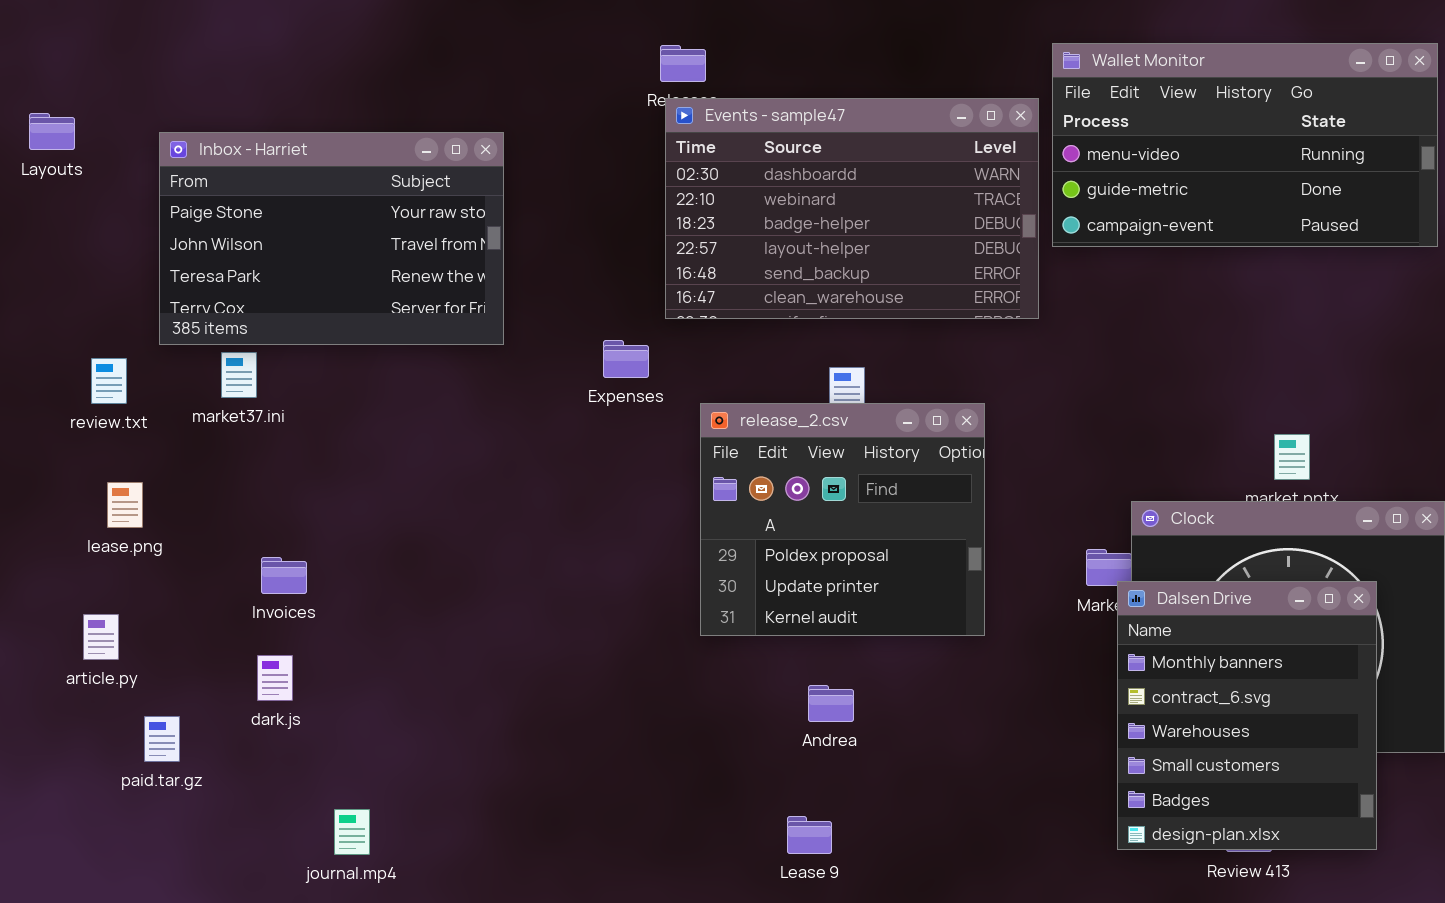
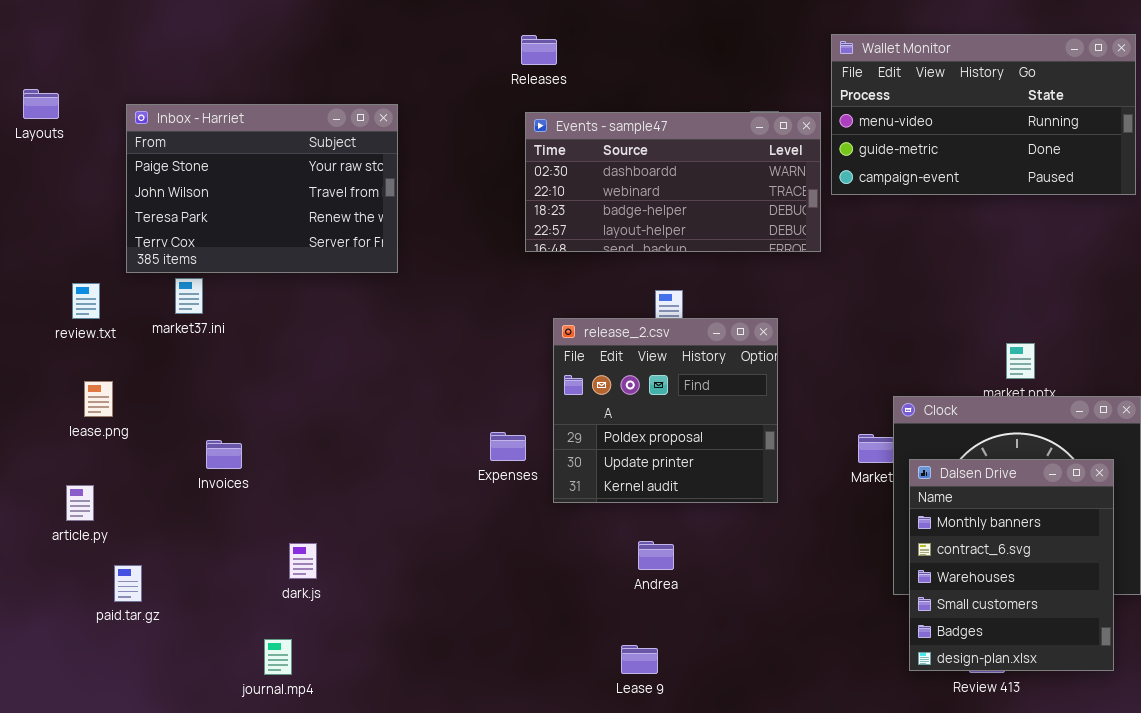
Events - sample47: [665,98,1039,319] -> [525,112,821,252], resized
Expenses: [603,340,649,378] -> [490,432,526,461], moved
Dalsen Drive: [1117,581,1377,850] -> [909,459,1114,671], moved
dark.js: [257,655,293,701] -> [289,543,317,579], moved

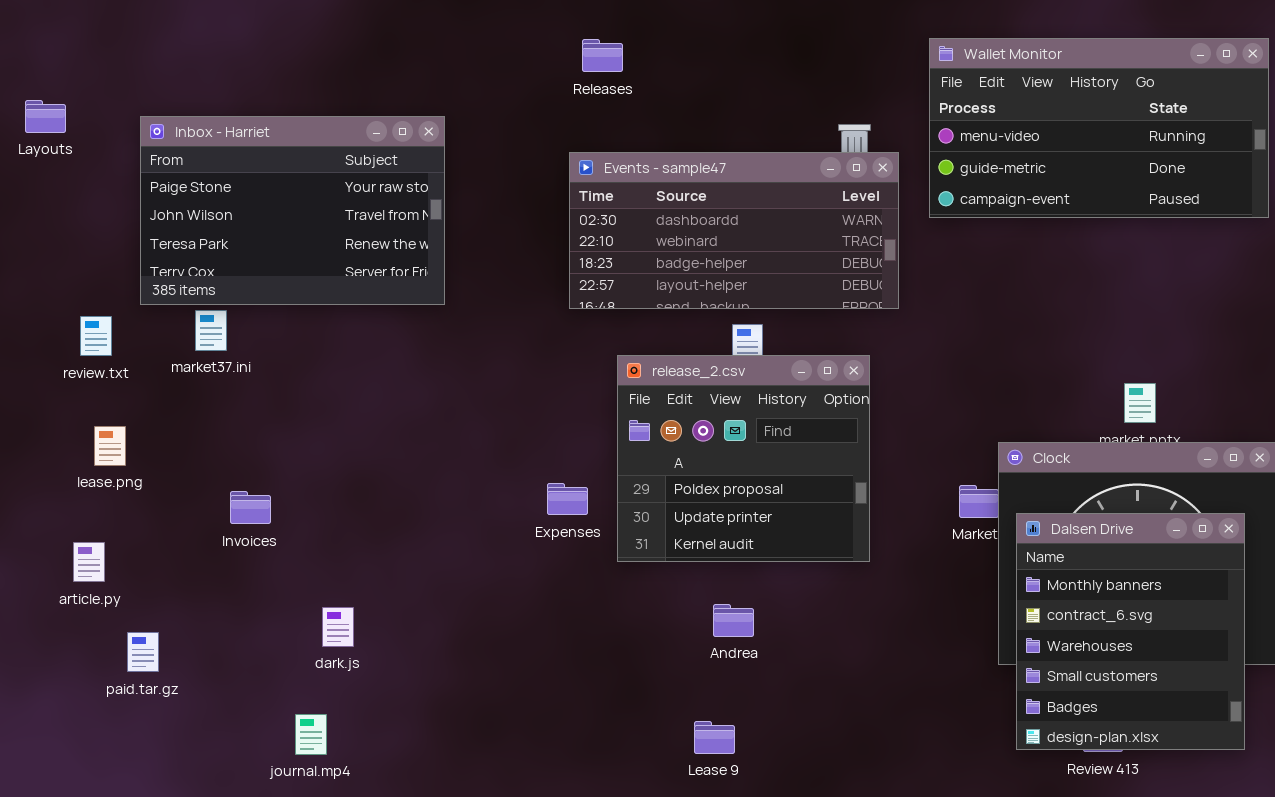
Events - sample47: [525,112,821,252] -> [569,152,899,309], moved

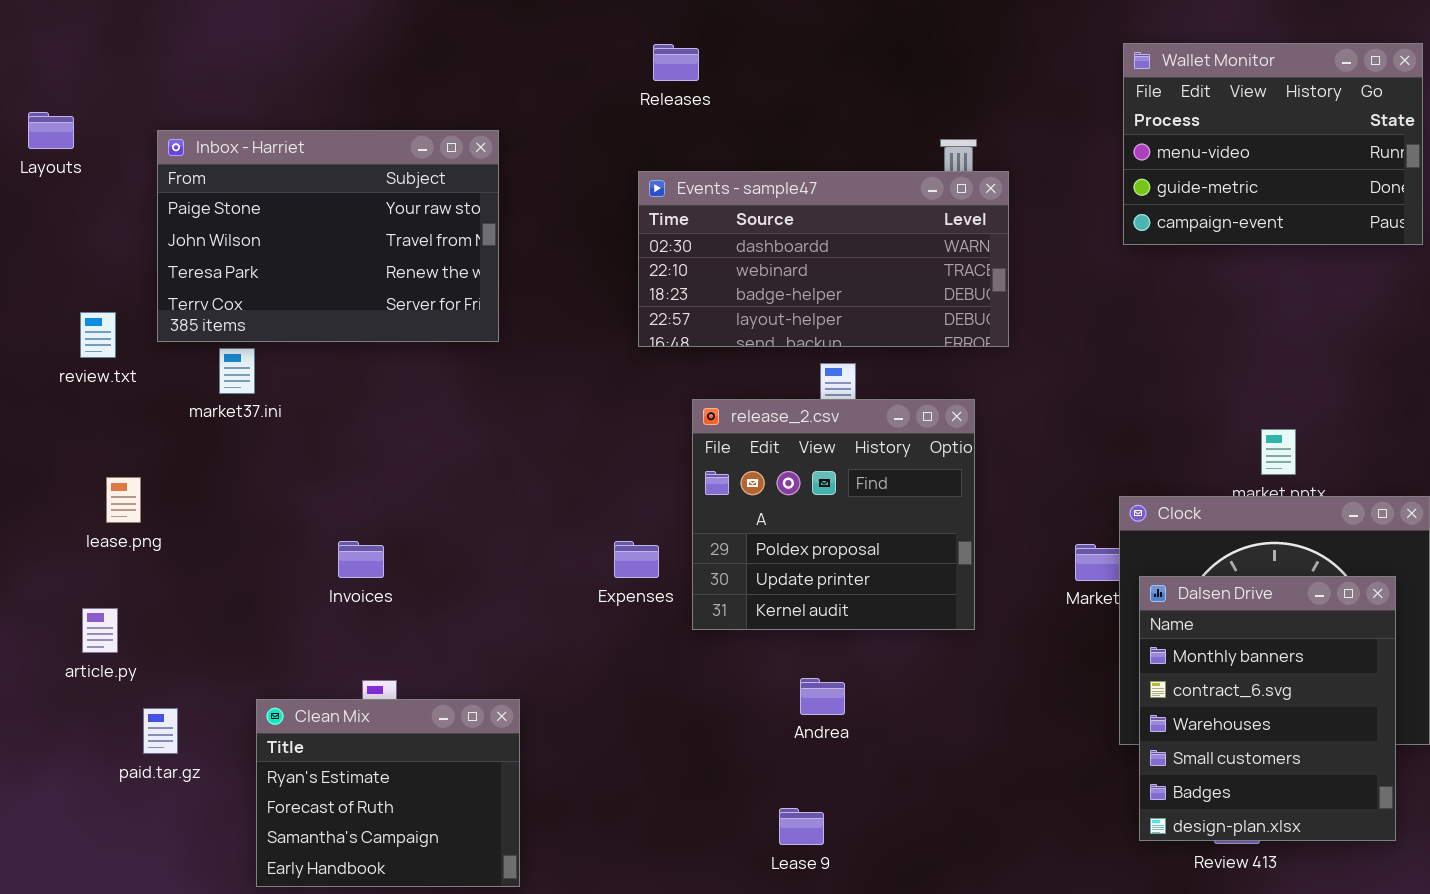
Wallet Monitor: [929,38,1269,218] -> [1123,43,1423,245], resized
review.txt: [80,316,112,356] -> [80,312,116,358], moved
Invoices: [230,491,271,524] -> [338,541,384,578], moved
Clean Mix: none -> [256,699,520,887], opened

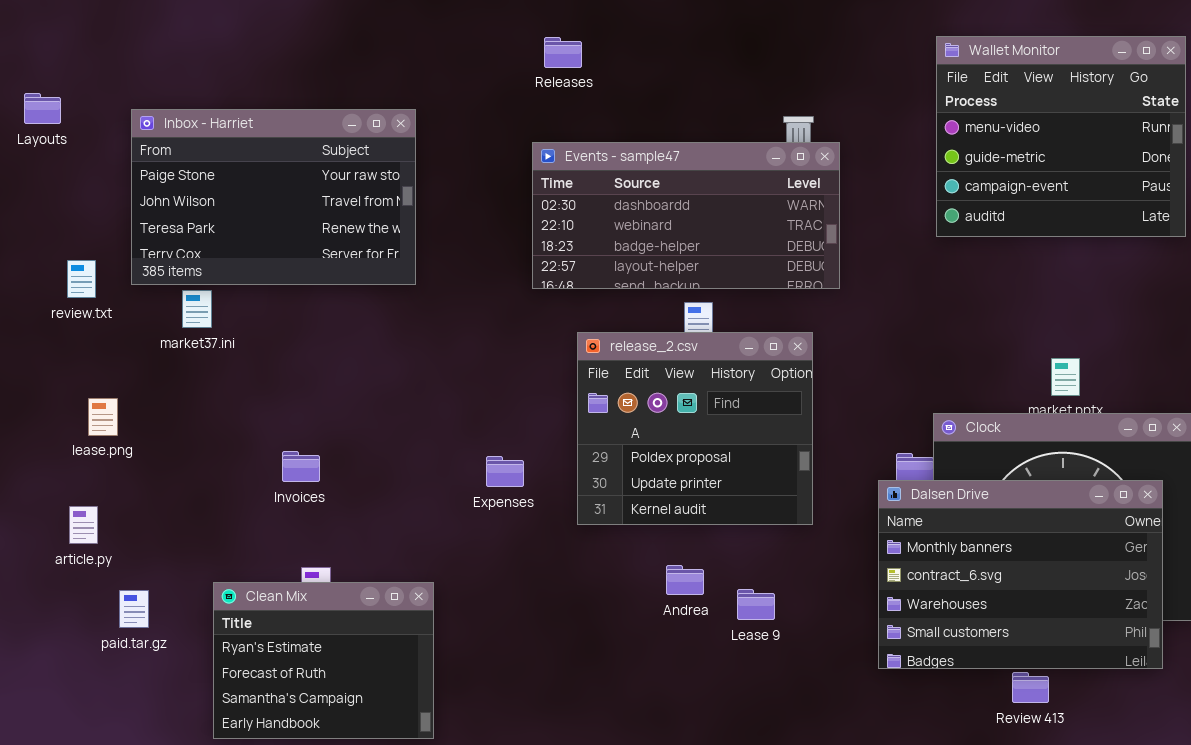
Wallet Monitor: [1123,43,1423,245] -> [936,36,1186,237], resized
Expenses: [614,541,659,578] -> [486,456,524,487], moved
Dalsen Drive: [1139,576,1396,841] -> [878,480,1163,669], resized
Lease 9: [779,808,824,845] -> [737,589,775,620], moved

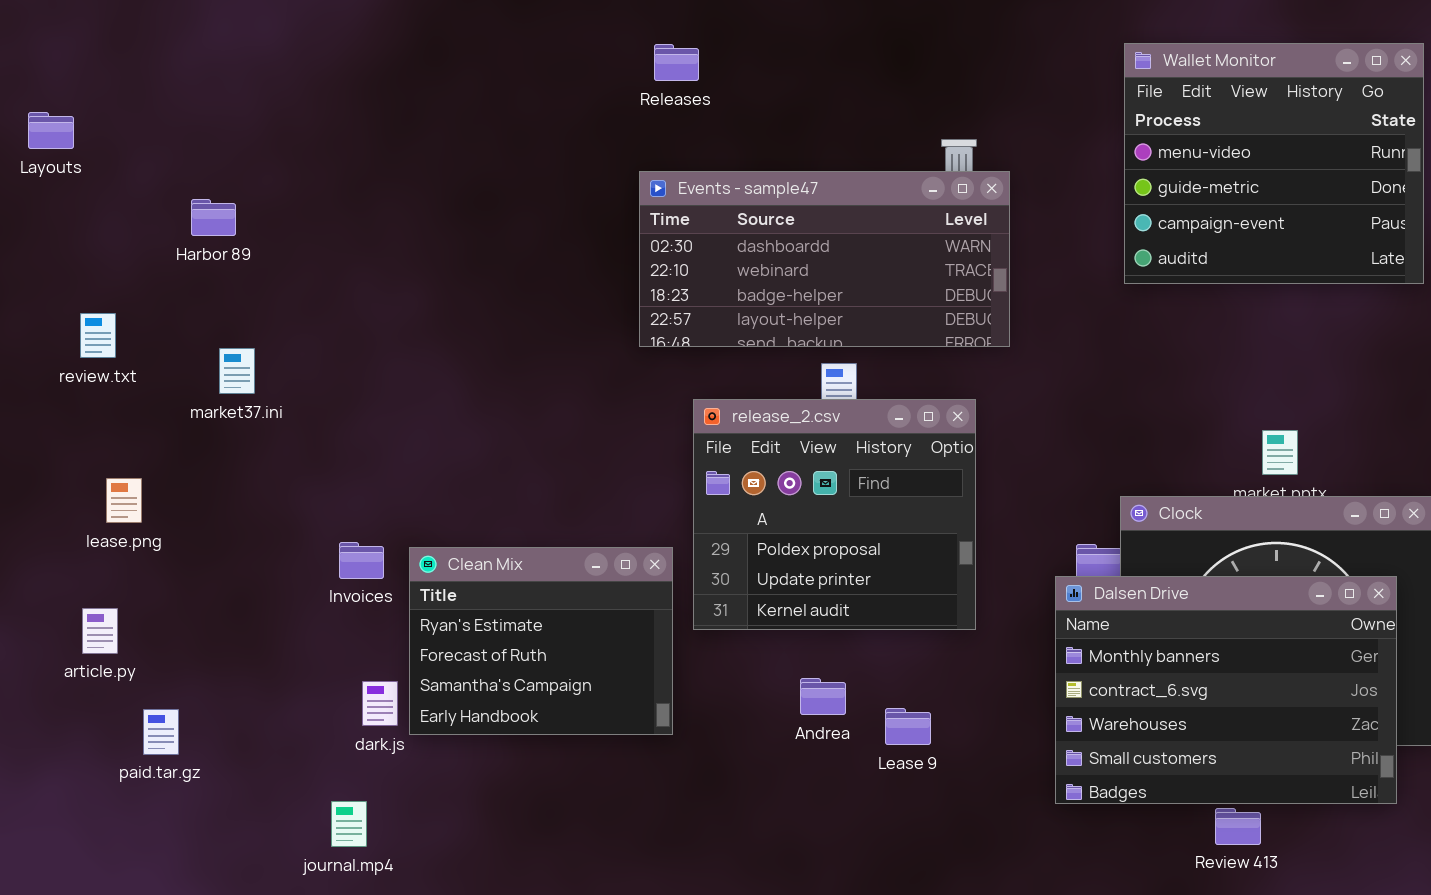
Inbox - Harriet: [131,109,416,285] -> none, closed
Clean Mix: [213,582,434,739] -> [409,547,673,735], moved

